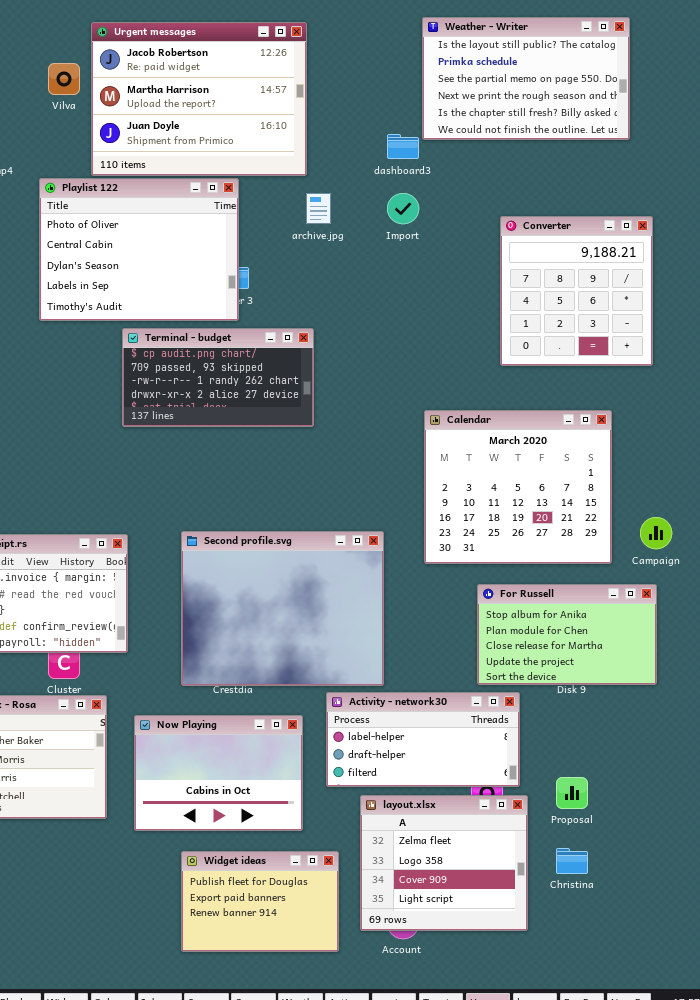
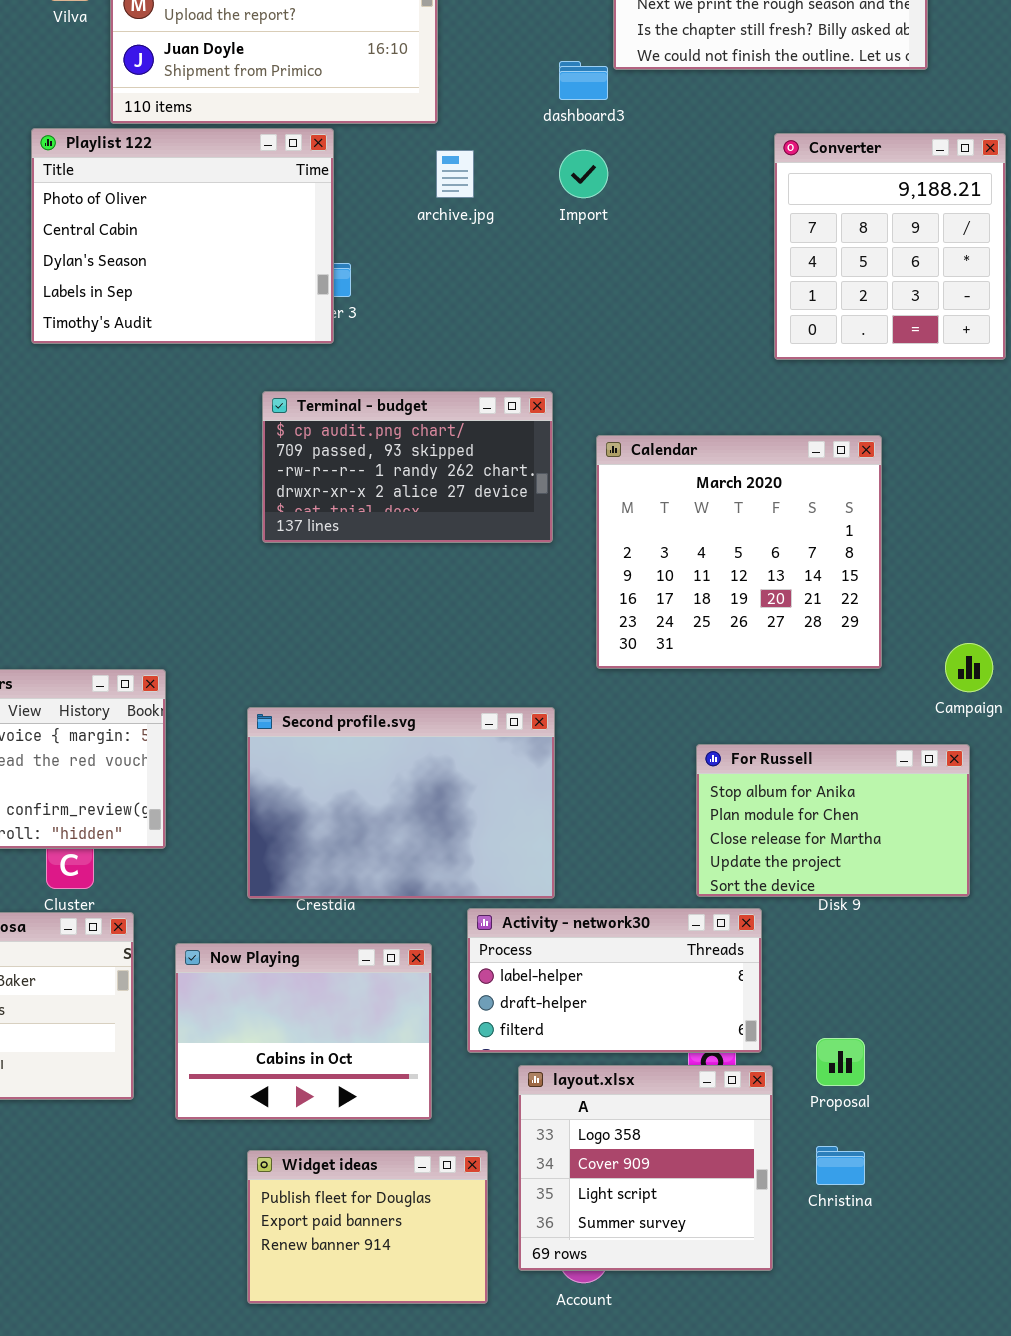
Converter: [500,216,653,366] -> [774,133,1006,360], moved
Terminal - budget: [122,328,314,427] -> [262,391,553,543], moved
Calendar: [424,410,612,564] -> [596,435,882,669], moved
Second profile.svg: [181,531,384,686] -> [247,707,555,899], resized
layout.xlsx: [360,795,528,931] -> [518,1065,773,1271], scrolled down 1 row

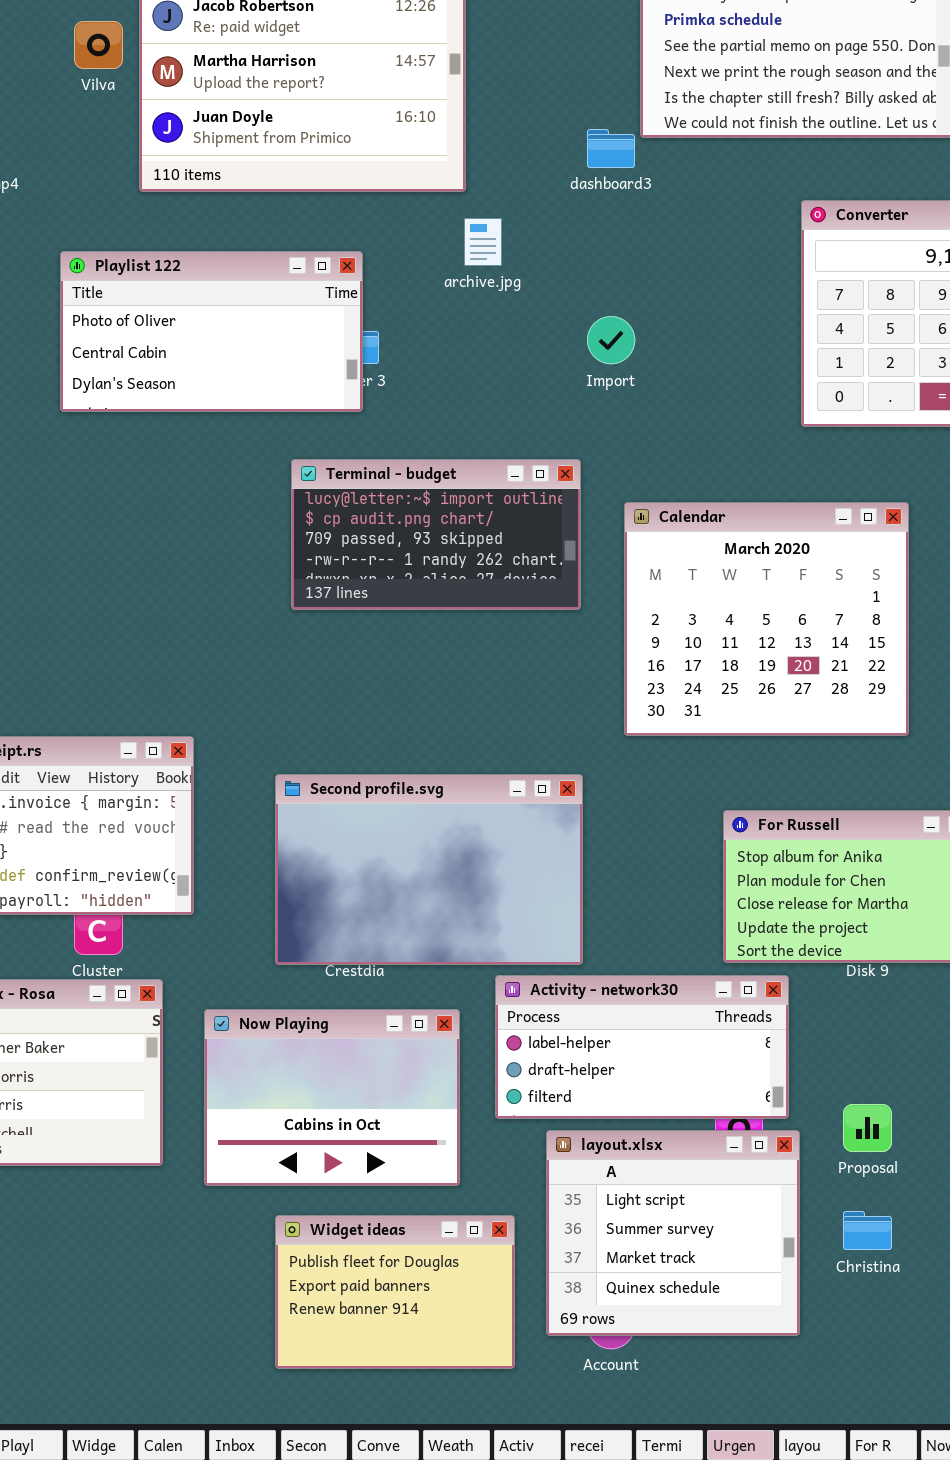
Playlist 122: [31,128,334,344] -> [60,251,363,412], resized
Import: [559,150,608,198] -> [587,316,635,364], moved
Terminal - budget: [262,391,553,543] -> [291,459,581,610], scrolled up 1 row
layout.xlsx: [518,1065,773,1271] -> [546,1130,800,1336], scrolled down 2 rows

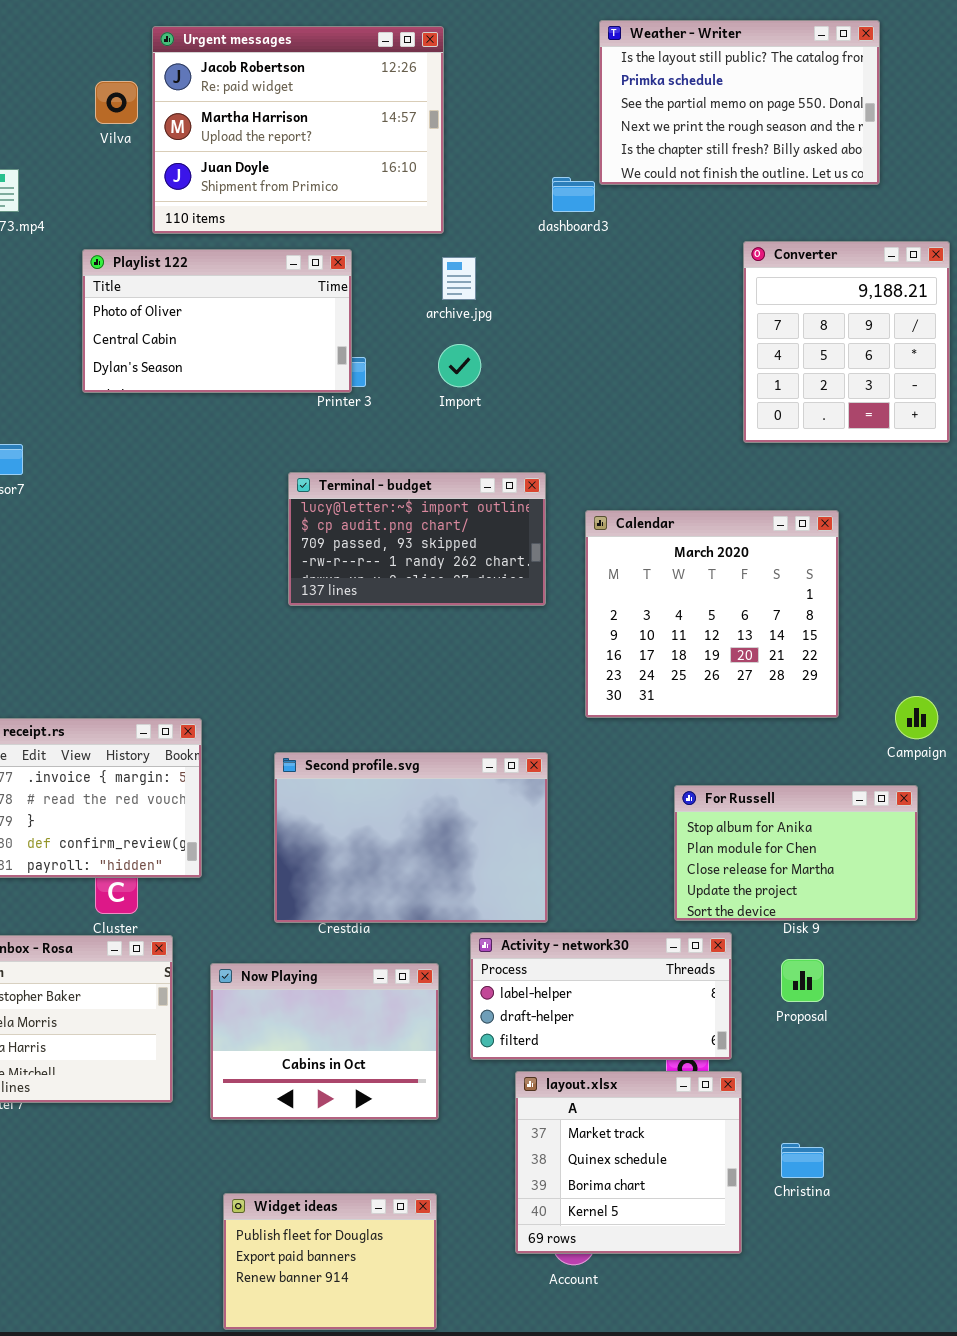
Playlist 122: [60,251,363,412] -> [82,249,352,393], moved
Import: [587,316,635,364] -> [438,344,481,387], moved
Proposal: [843,1104,892,1152] -> [781,959,824,1002], moved
layout.xlsx: [546,1130,800,1336] -> [515,1071,742,1254], scrolled down 2 rows
Widget ideas: [275,1215,515,1369] -> [223,1193,437,1330], moved

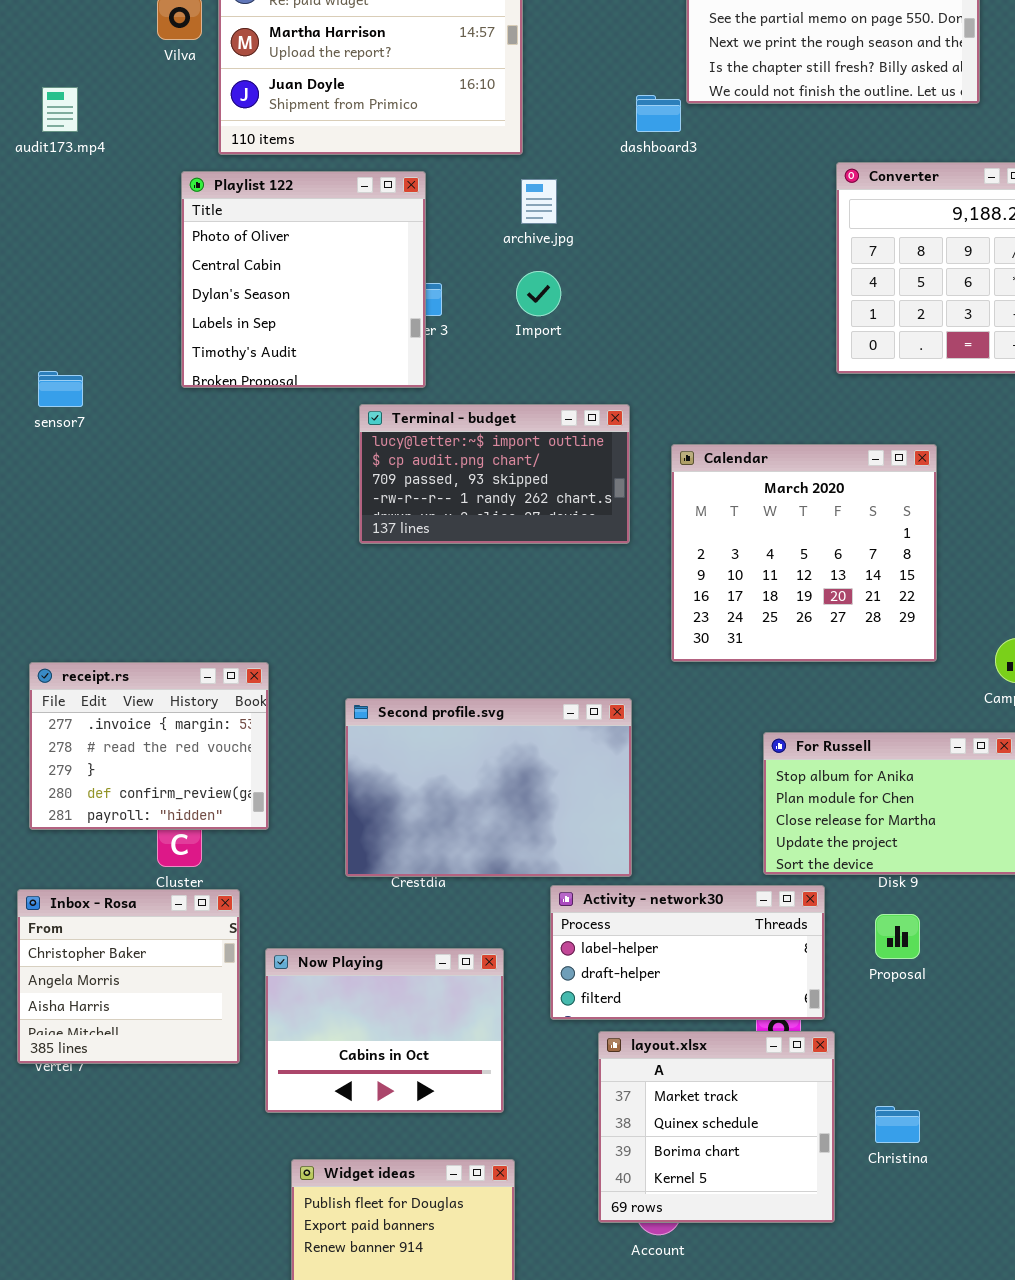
Playlist 122: [82,249,352,393] -> [181,171,426,388], resized
Now Playing: [210,963,439,1120] -> [265,948,504,1113], moved

